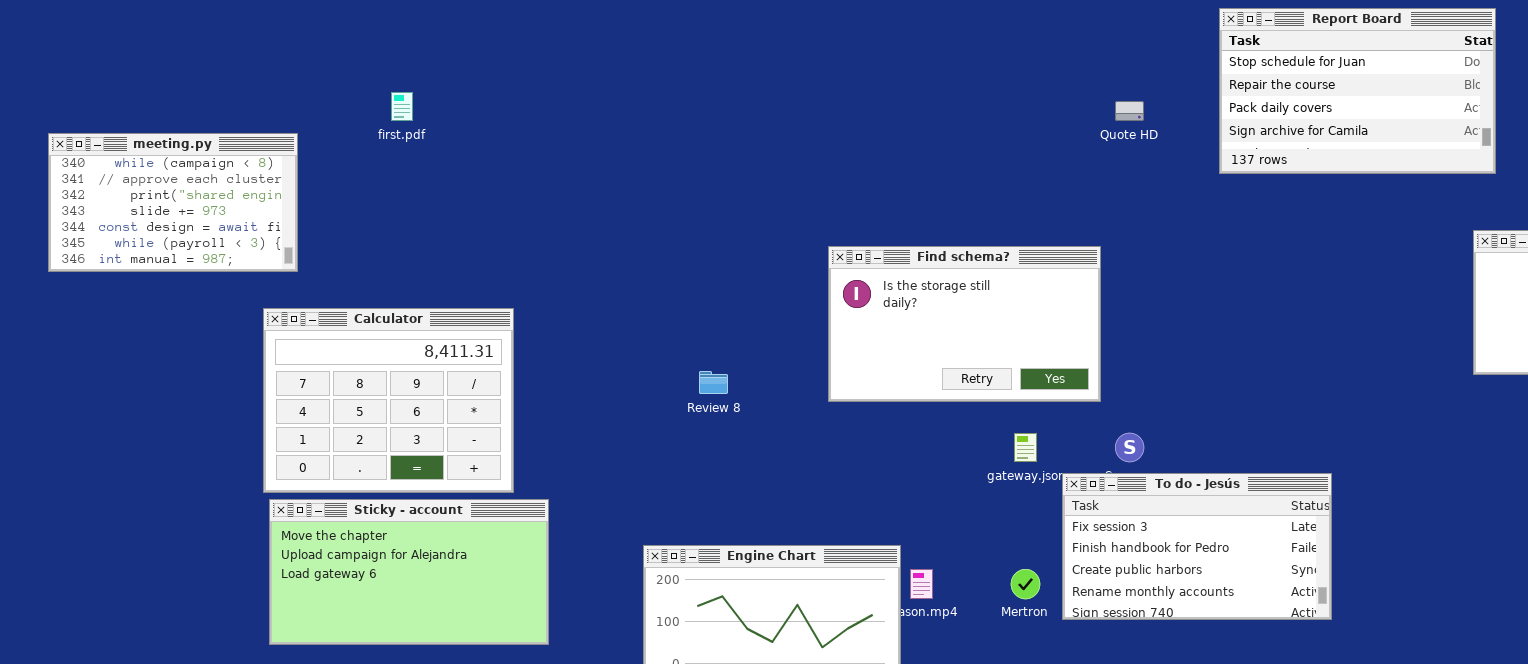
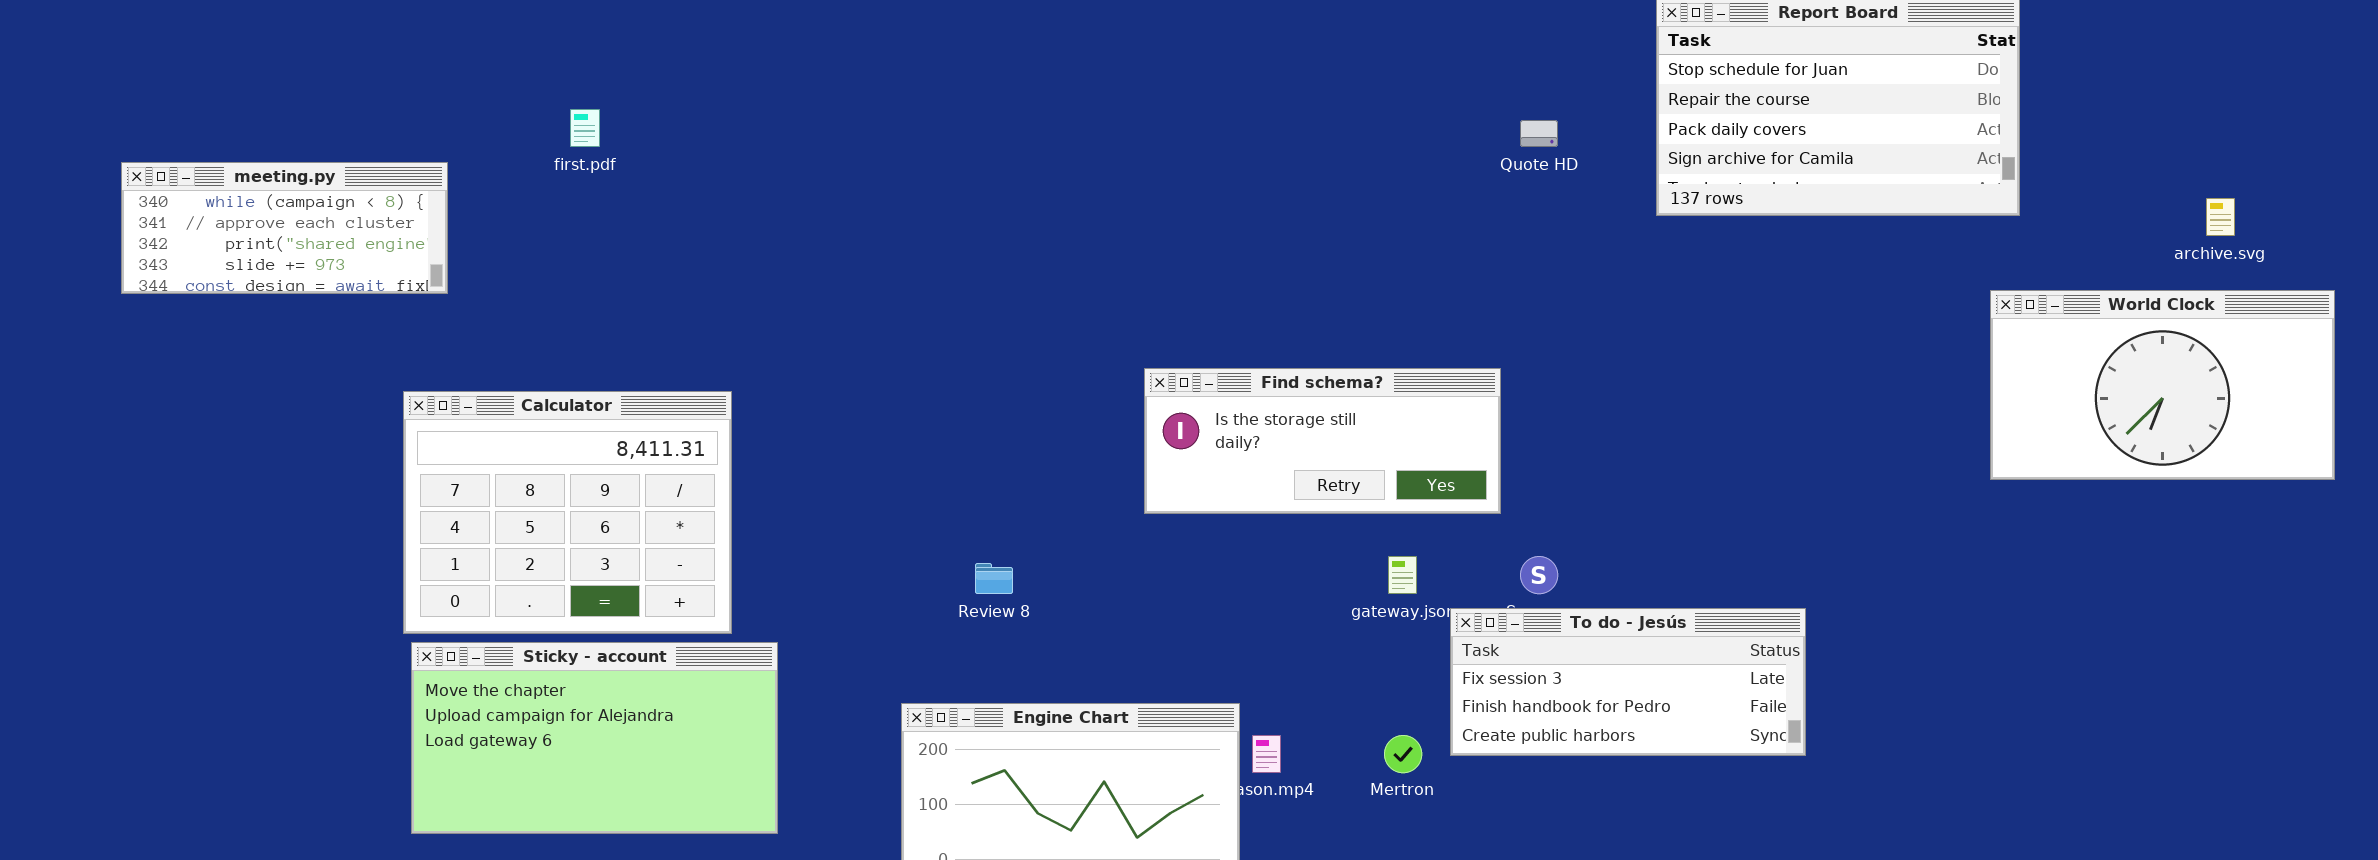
meeting.py: [48,133,298,272] -> [121,162,448,294], resized
Find schema?: [828,246,1101,402] -> [1144,368,1501,514], resized
Review 8: [699,371,728,394] -> [975,563,1013,594], moved
To do - Jesús: [1062,473,1332,620] -> [1450,608,1806,756], resized

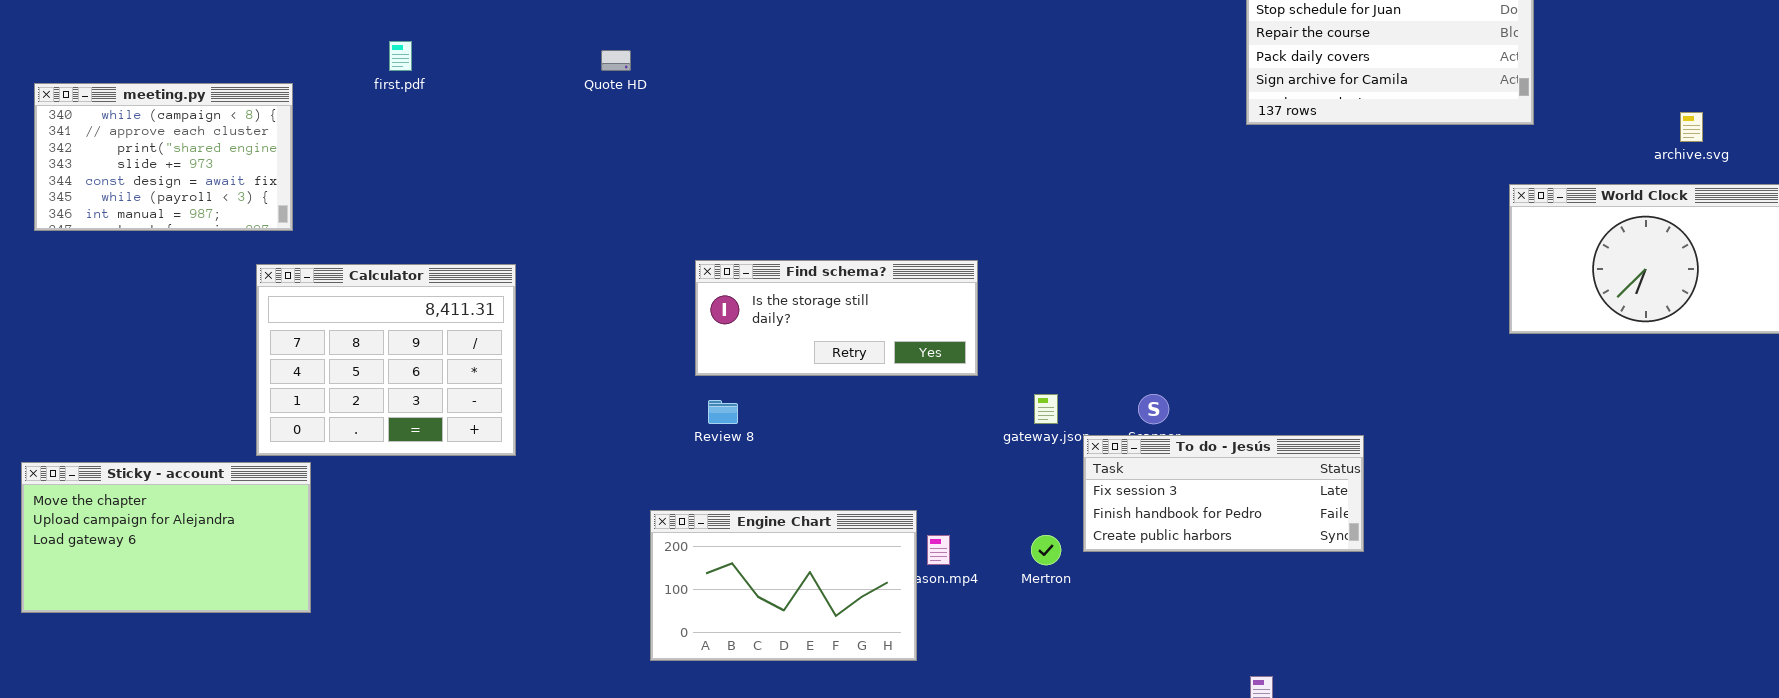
Quote HD: [1520,120,1558,147] -> [601,50,631,71], moved
meeting.py: [121,162,448,294] -> [34,83,293,231], resized
Find schema?: [1144,368,1501,514] -> [695,260,978,376], moved
Sticky - account: [411,642,778,834] -> [21,462,311,613], moved

